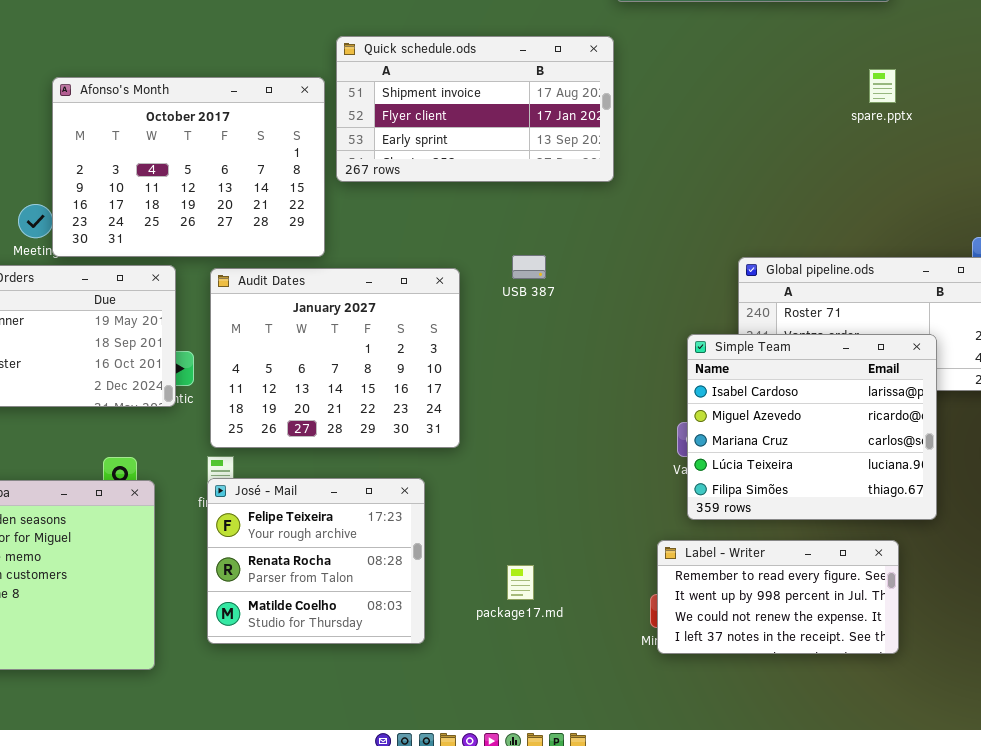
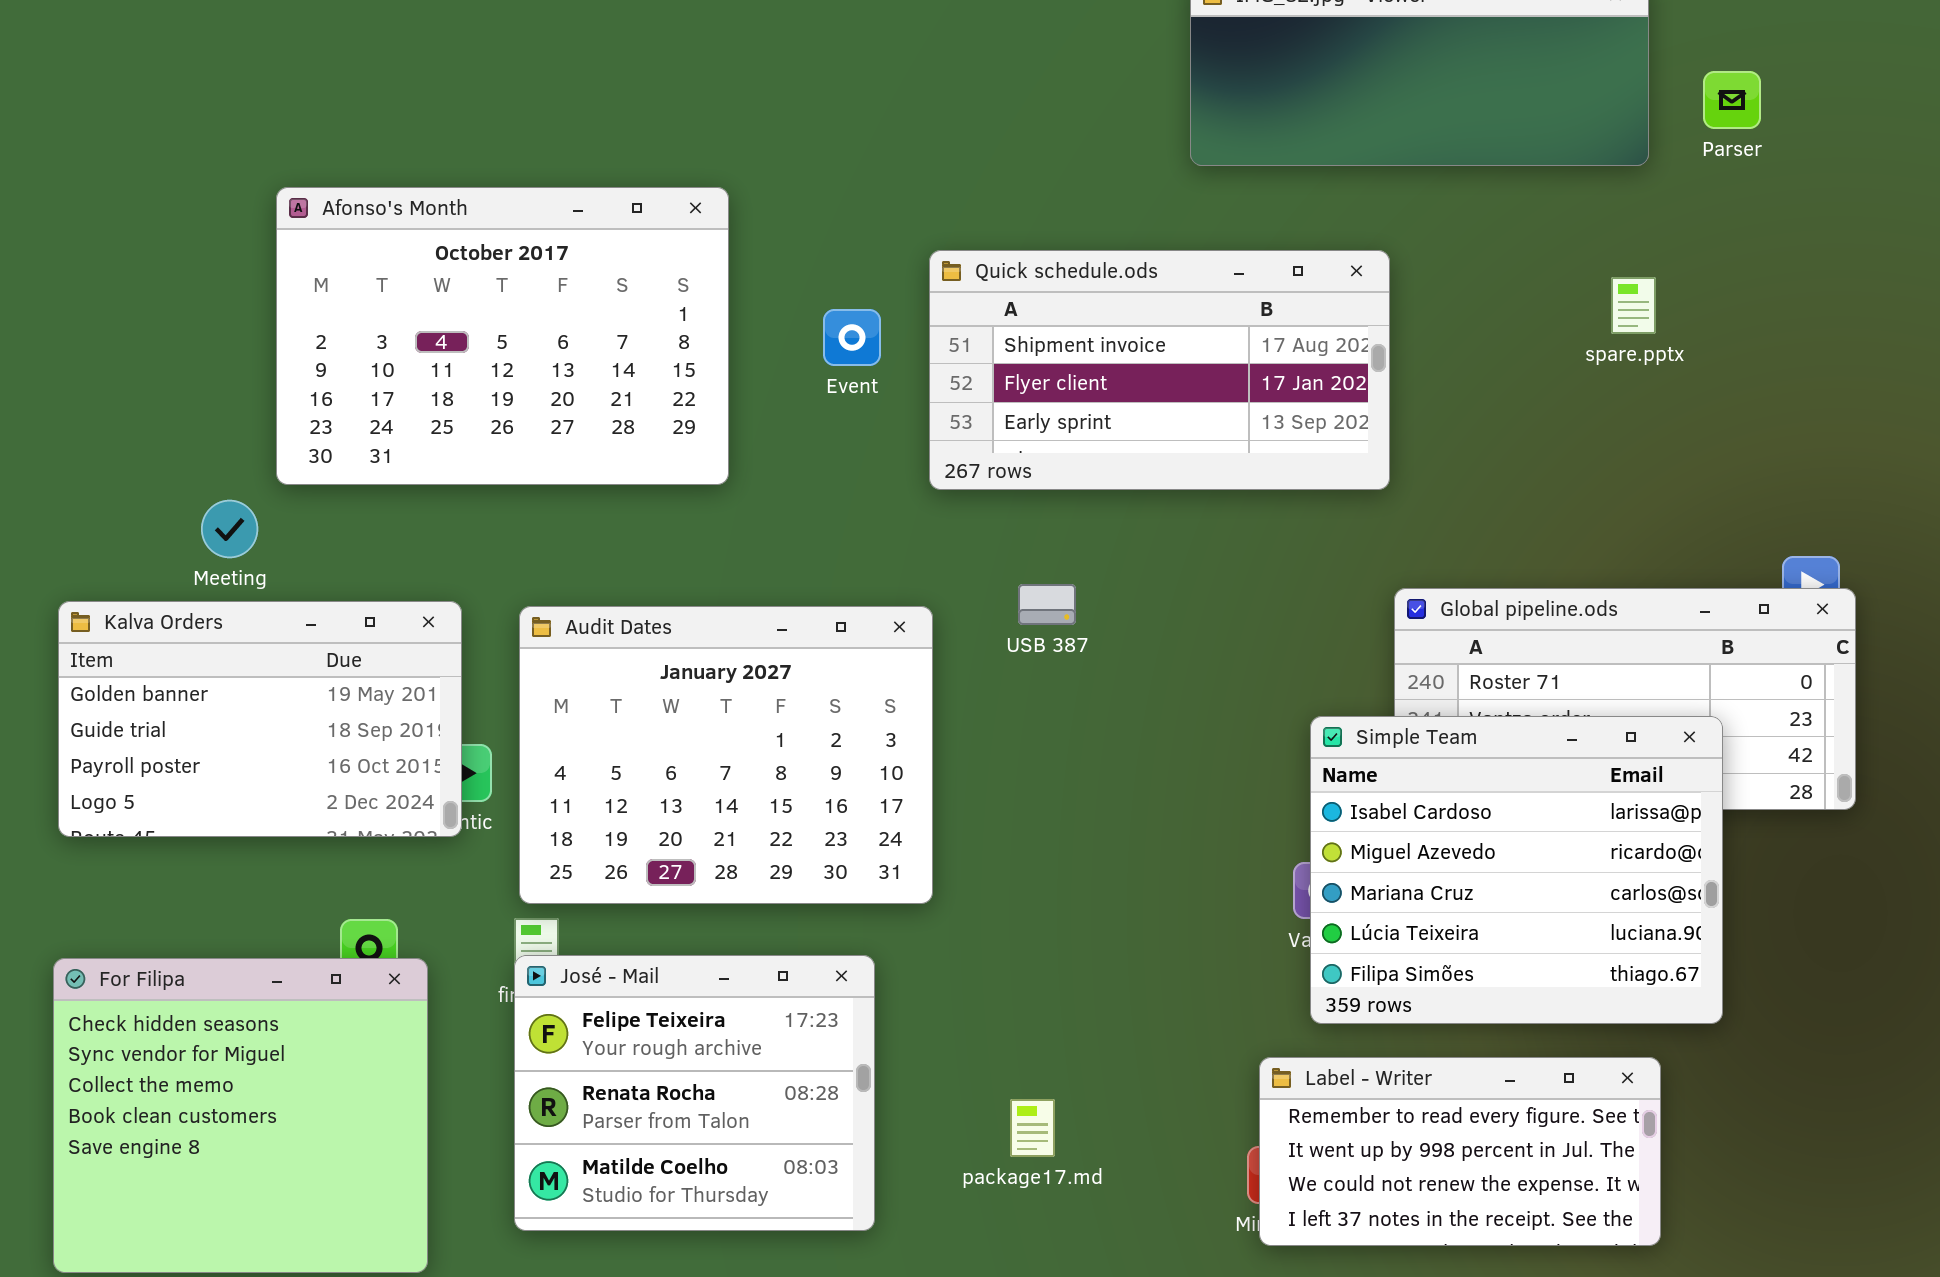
Quick schedule.ods: [336,36,614,182] -> [929,250,1390,490], moved
Afonso's Month: [52,77,325,257] -> [276,187,729,485], moved

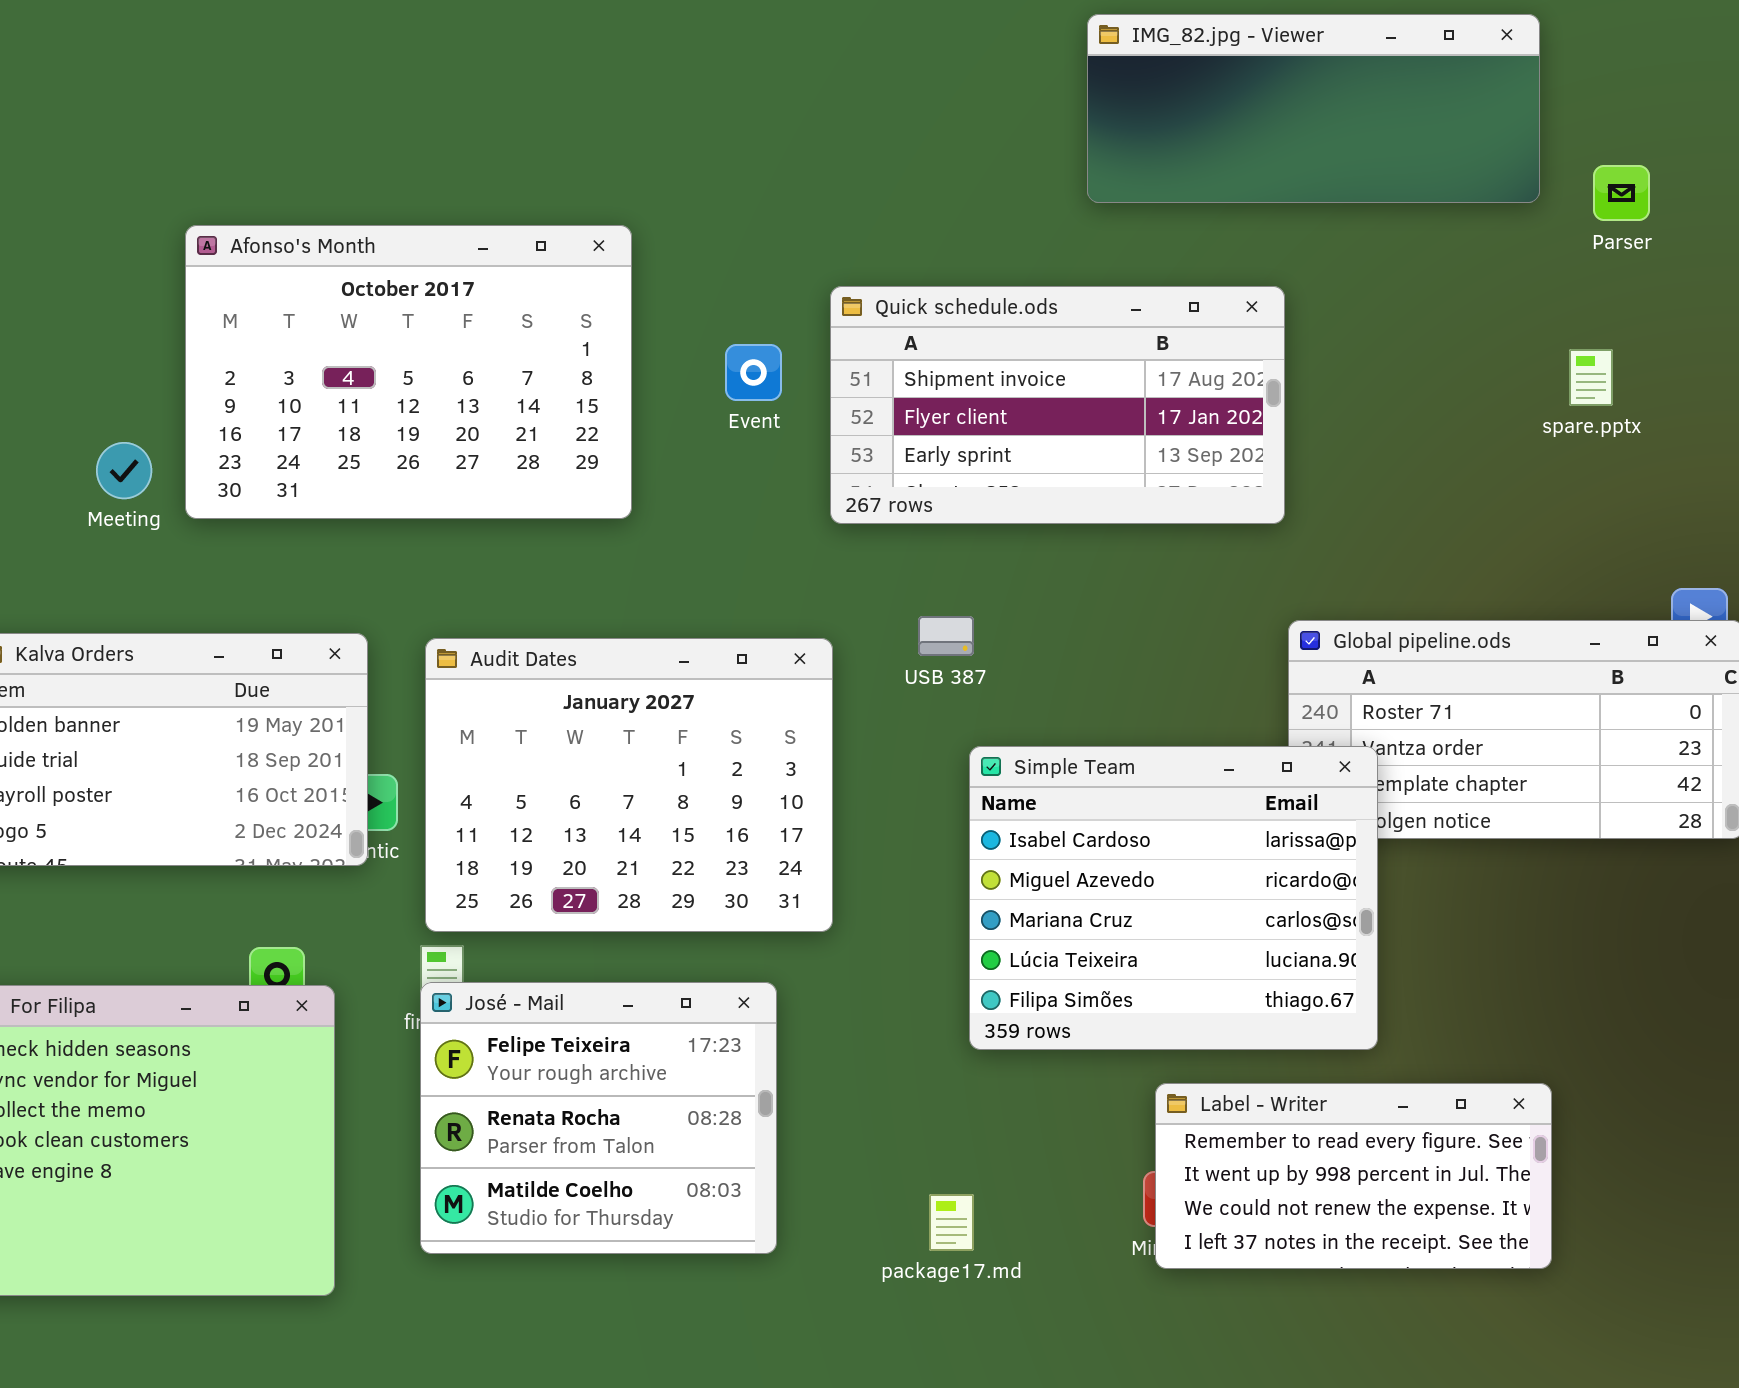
Parser: [1703,71,1761,129] -> [1593,165,1650,221], moved
spare.pptx: [1611,277,1656,334] -> [1569,349,1613,406], moved
Meeting: [201,500,258,558] -> [96,442,152,499], moved
Simple Team: [1310,716,1723,1024] -> [969,746,1378,1050], moved
package17.md: [1010,1099,1055,1157] -> [929,1194,974,1251], moved

